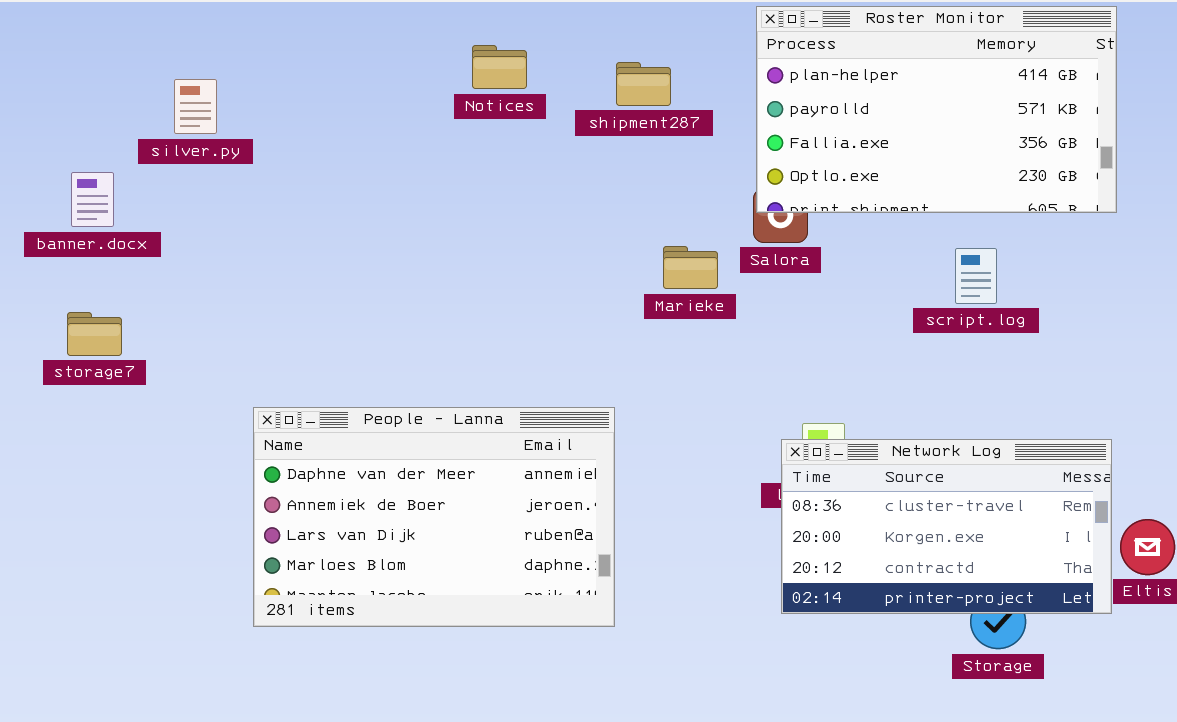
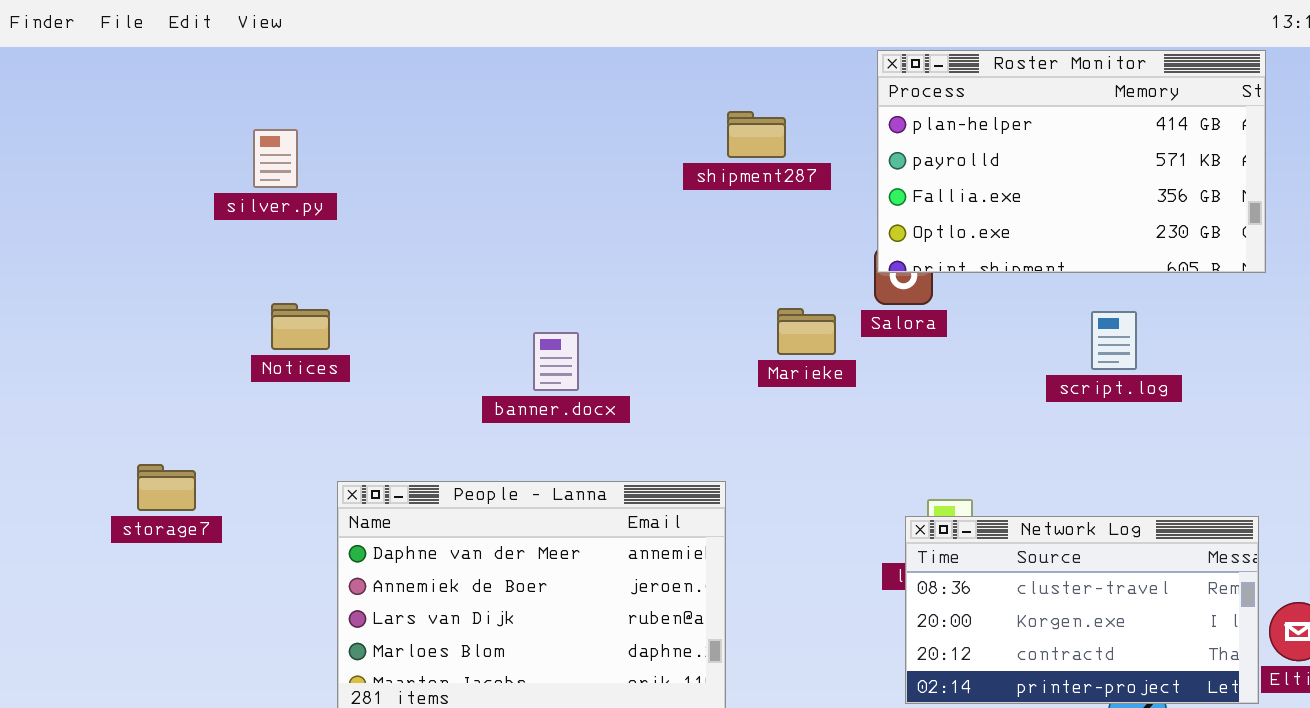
Notices: [472,45,527,89] -> [271,303,330,350], moved
banner.docx: [71,172,114,227] -> [533,332,579,391], moved
storage7: [67,312,122,356] -> [137,464,196,511], moved

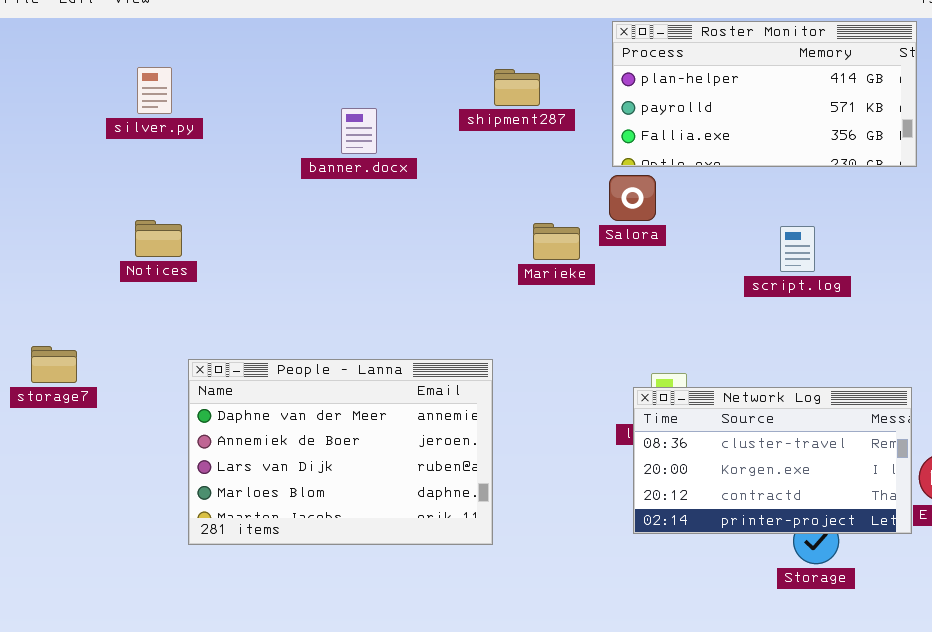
Roster Monitor: [877,50,1266,273] -> [612,21,917,167], resized
silver.py: [253,129,298,188] -> [137,67,172,114], moved
banner.docx: [533,332,579,391] -> [341,108,377,154], moved

